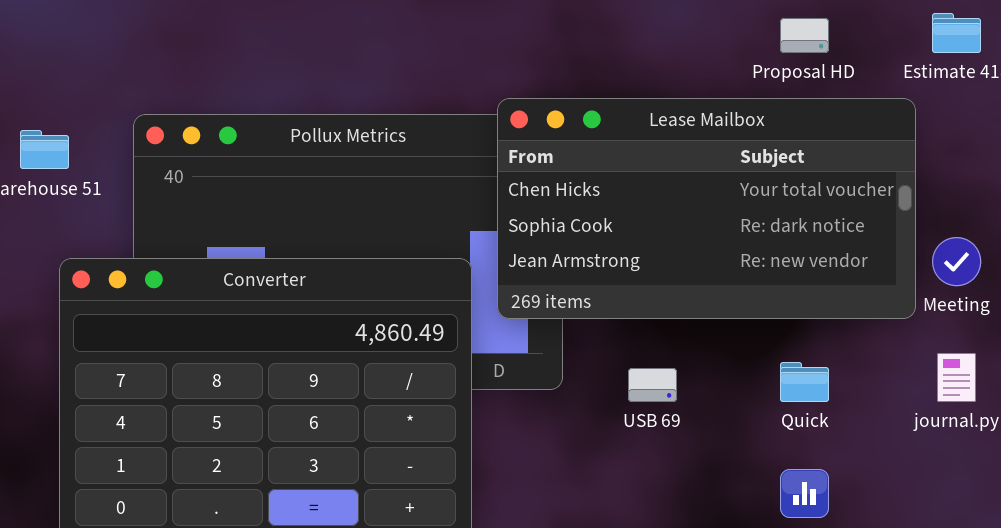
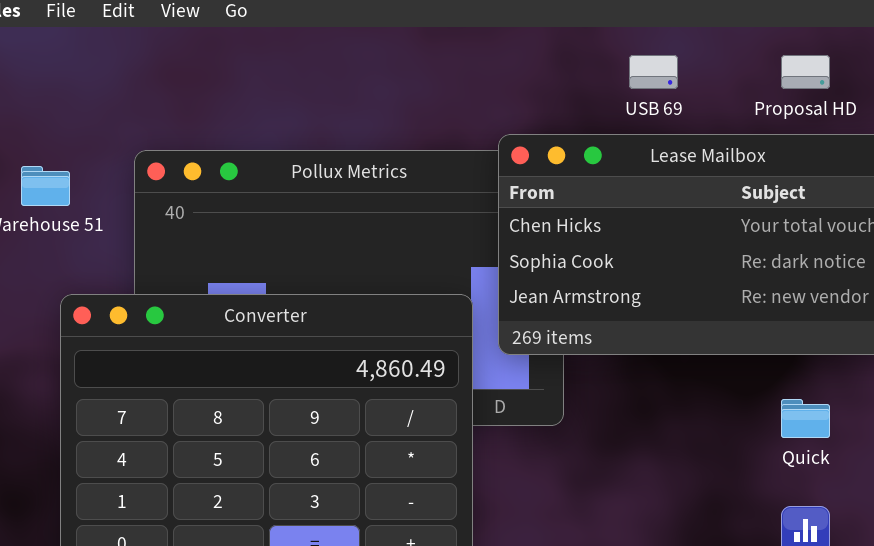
USB 69: [628,368,677,402] -> [629,55,678,89], moved

